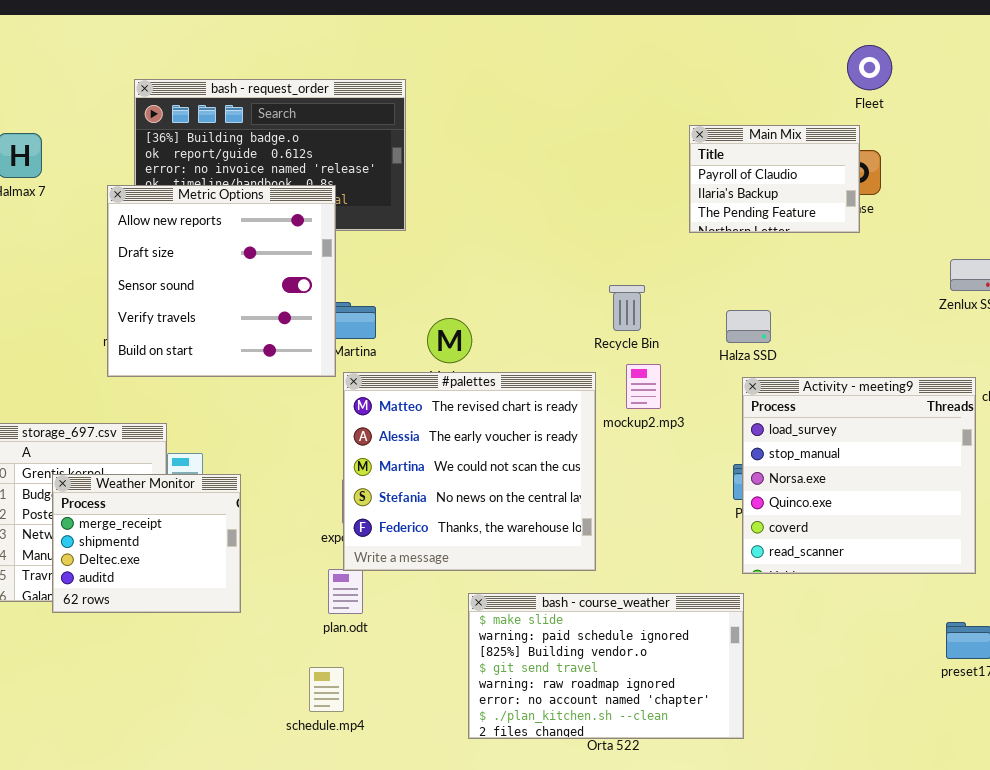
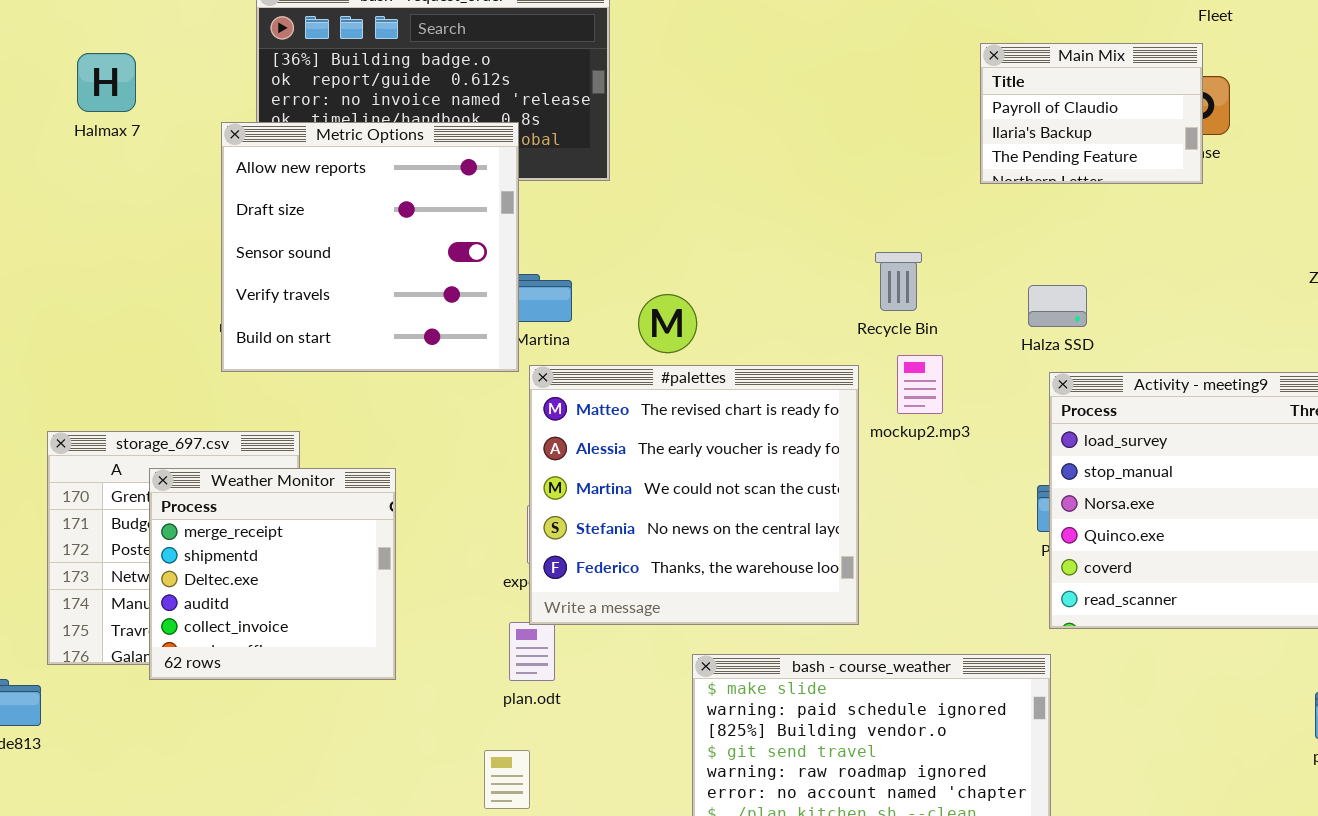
Weather Monitor: [52,474,241,613] -> [149,468,396,680], resized

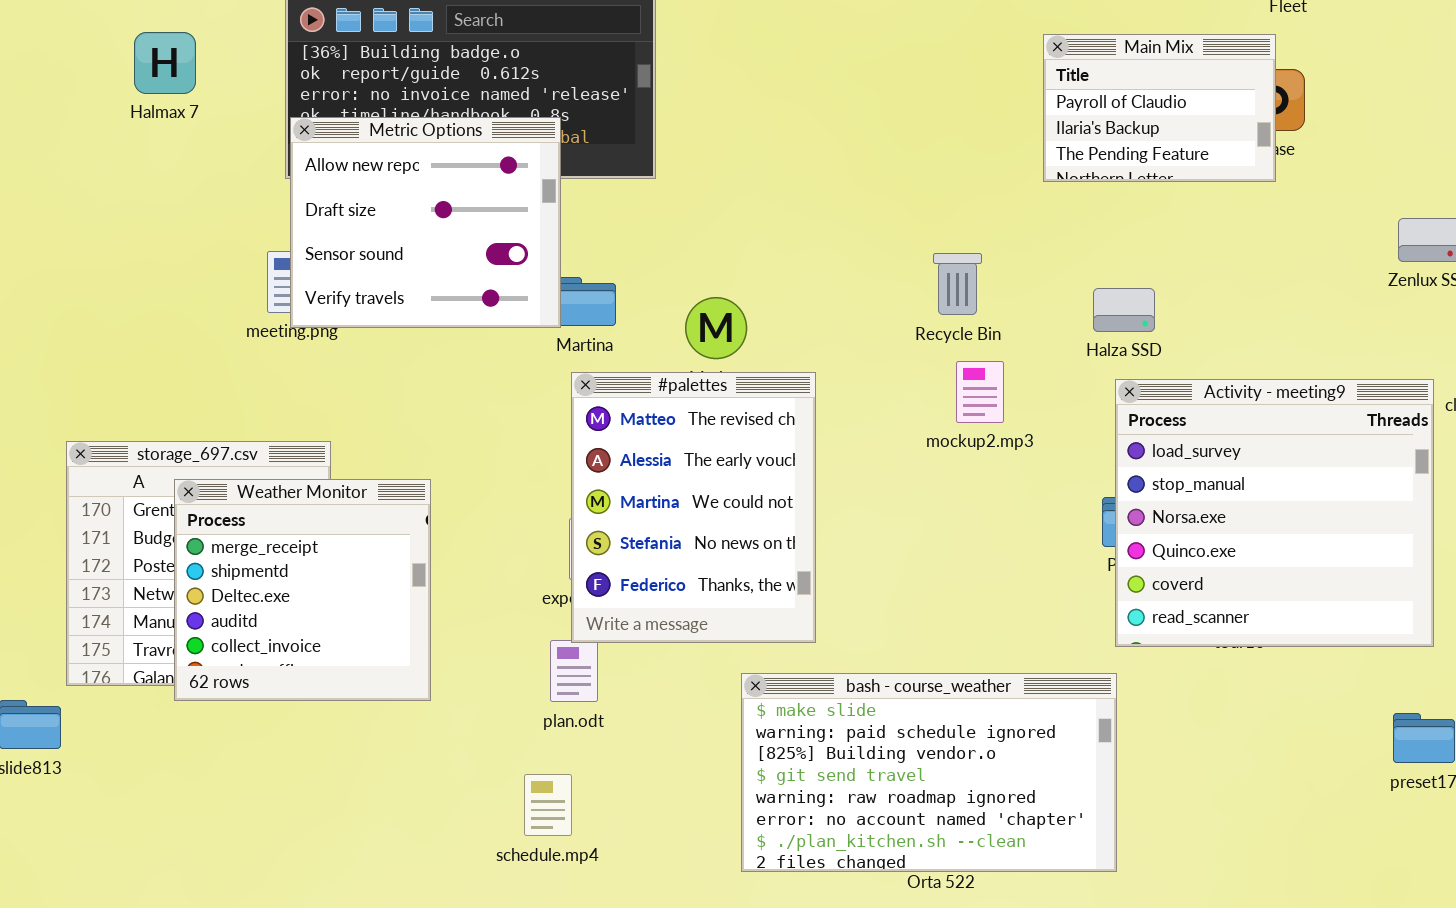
Halmax 7: [77,53,136,112] -> [134,32,196,94], moved
Metric Options: [221,122,519,372] -> [290,117,561,328], resized
#palettes: [529,365,859,625] -> [571,372,816,643], resized

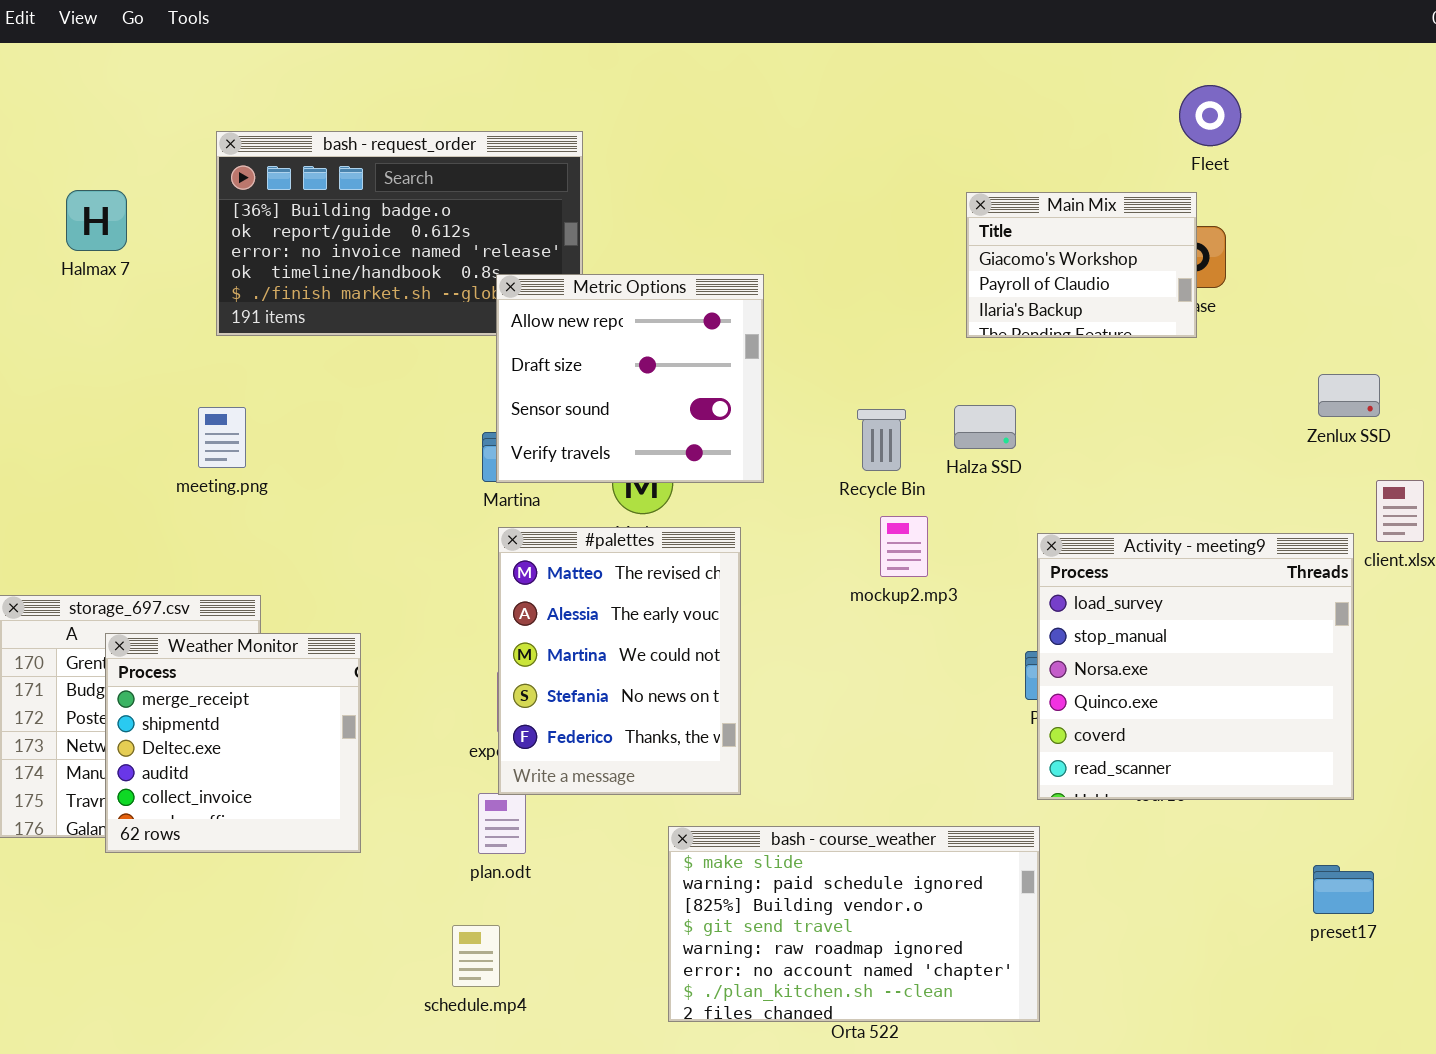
Main Mix: [1043,34,1276,182] -> [966,192,1197,338], scrolled up 1 row
Metric Options: [290,117,561,328] -> [496,274,764,483], moved
Halza SSD: [1093,288,1155,332] -> [954,405,1016,449], moved

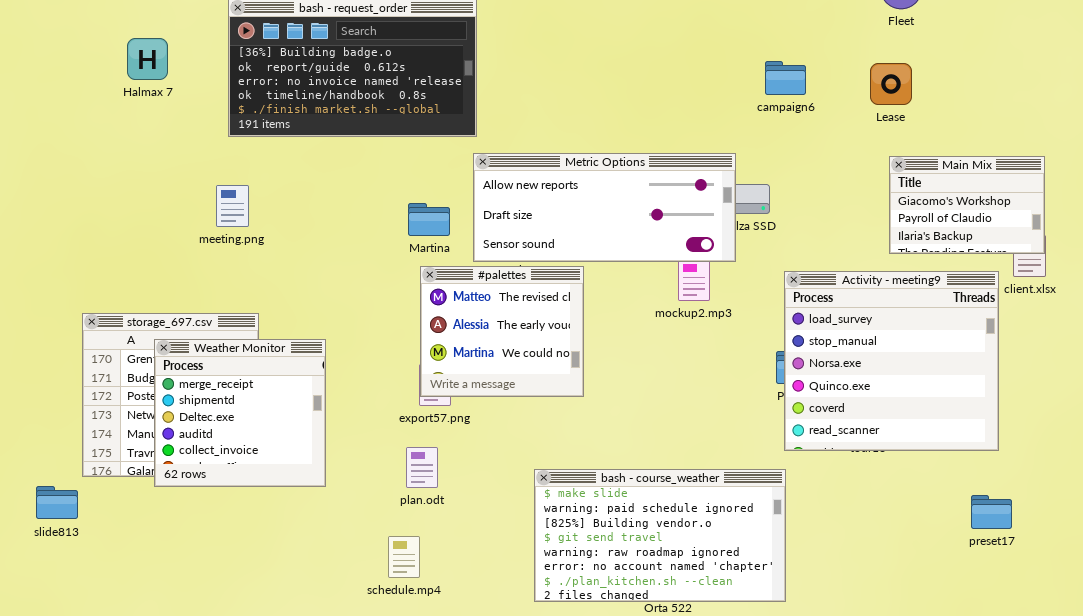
Main Mix: [966,192,1197,338] -> [889,156,1045,254], moved
Metric Options: [496,274,764,483] -> [473,153,736,262], moved, resized
#palettes: [498,527,741,795] -> [420,266,584,397], resized

